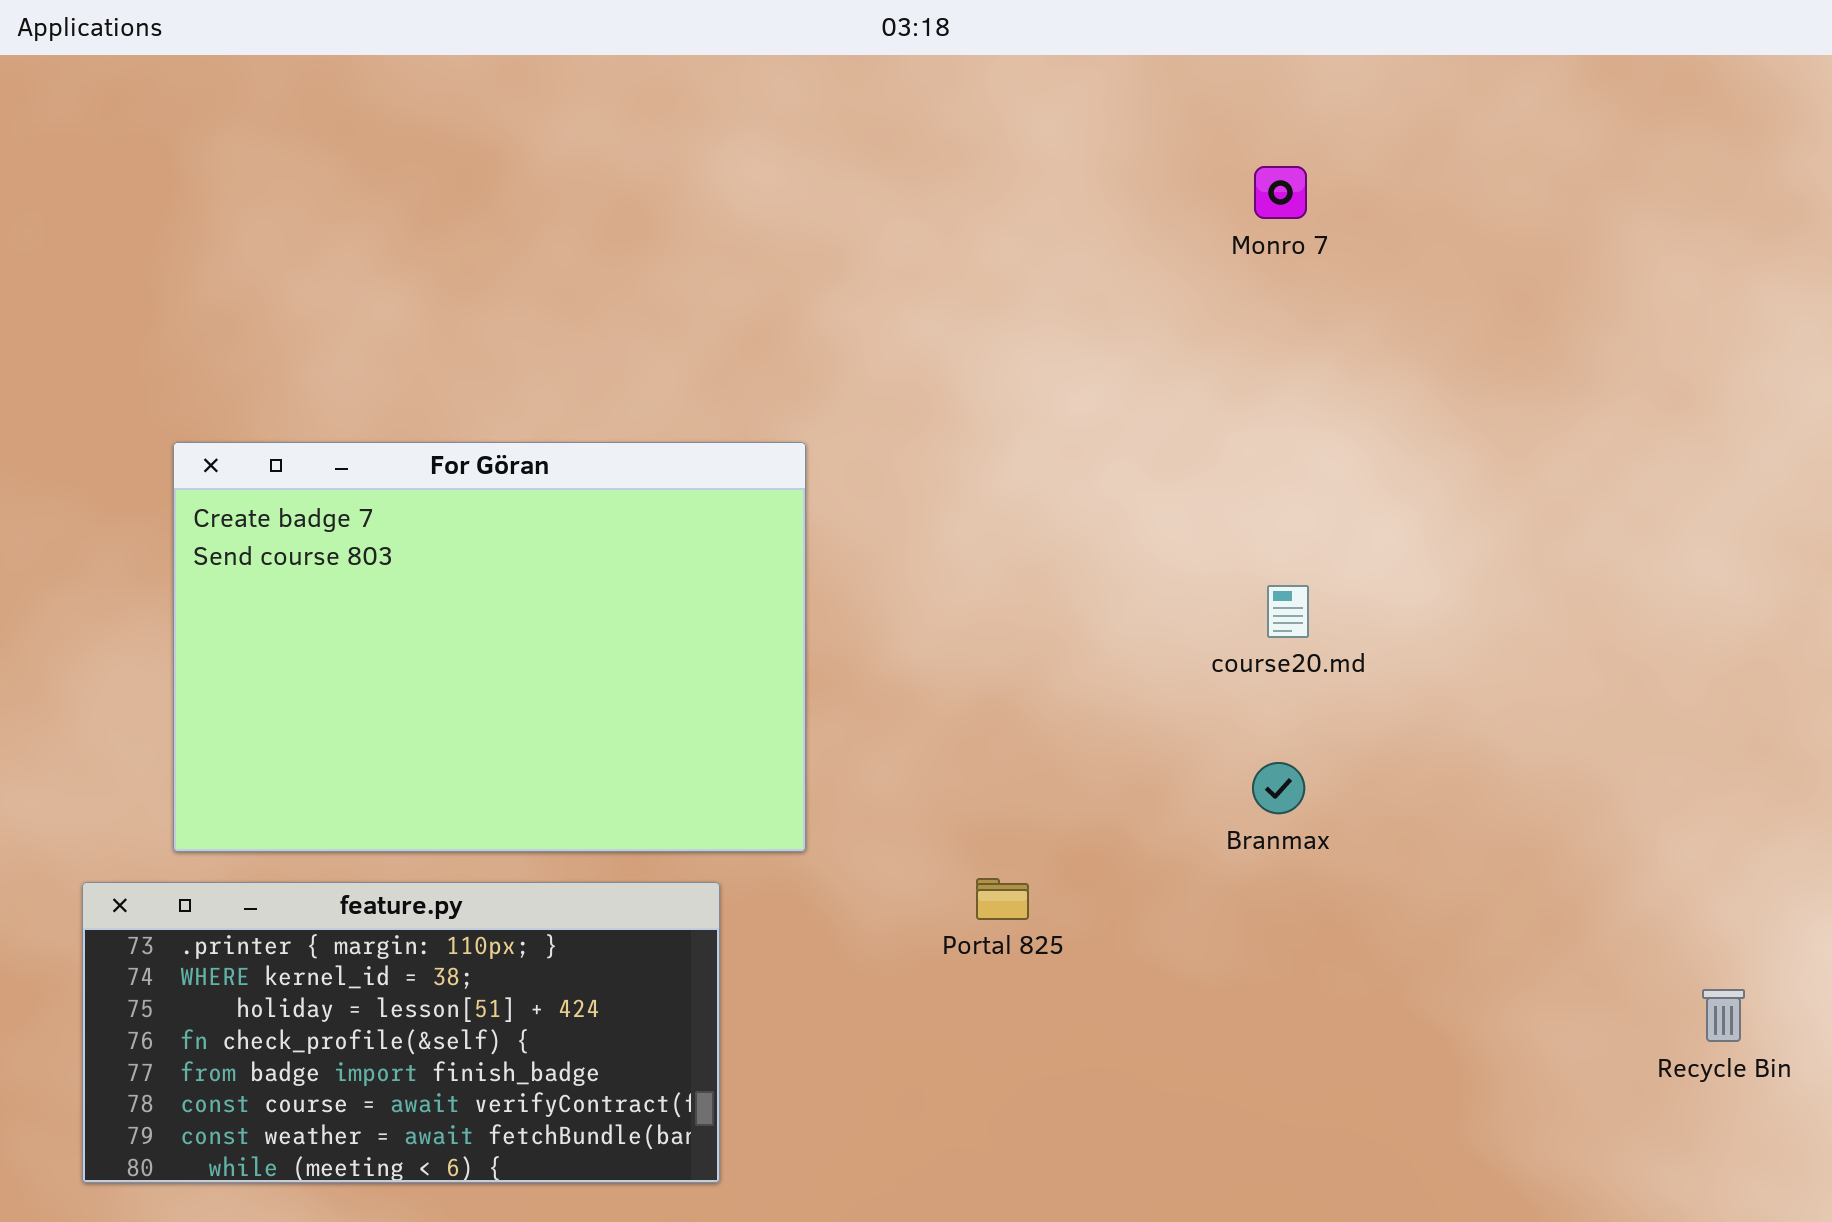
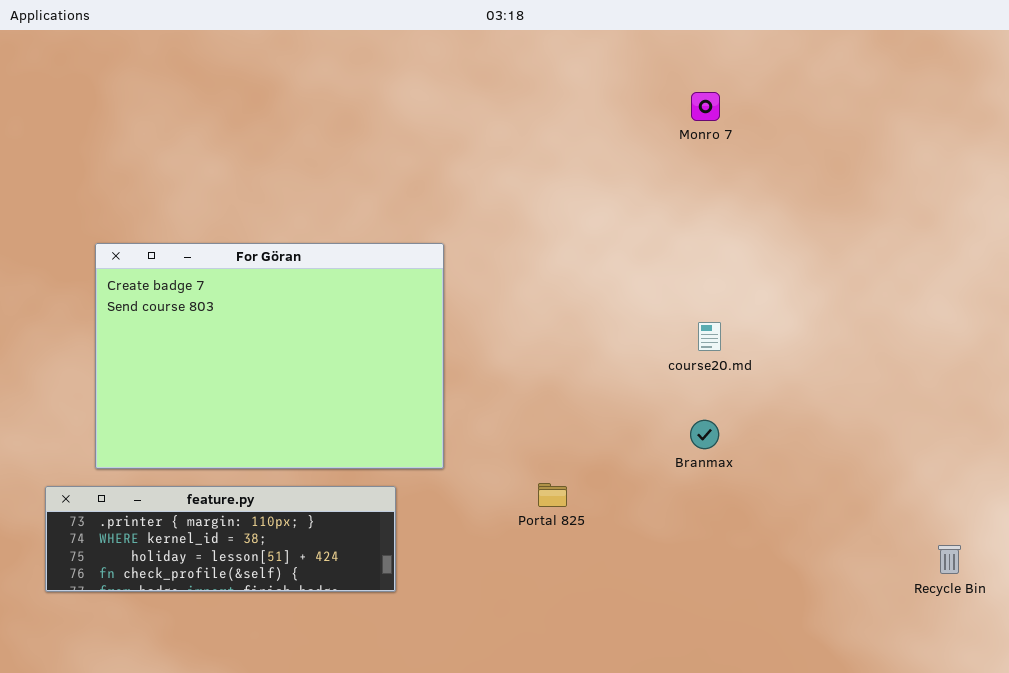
feature.py: [82,882,720,1183] -> [45,486,396,592], resized

